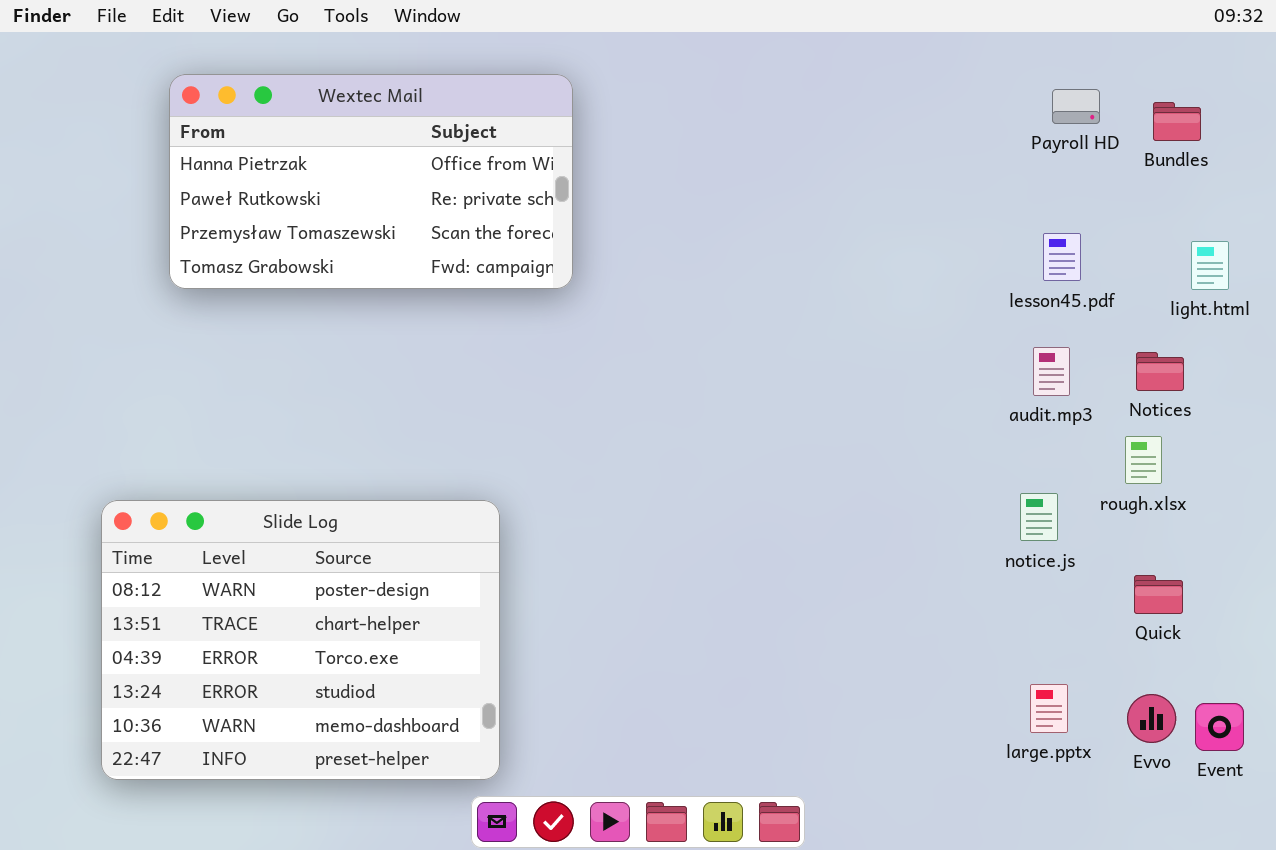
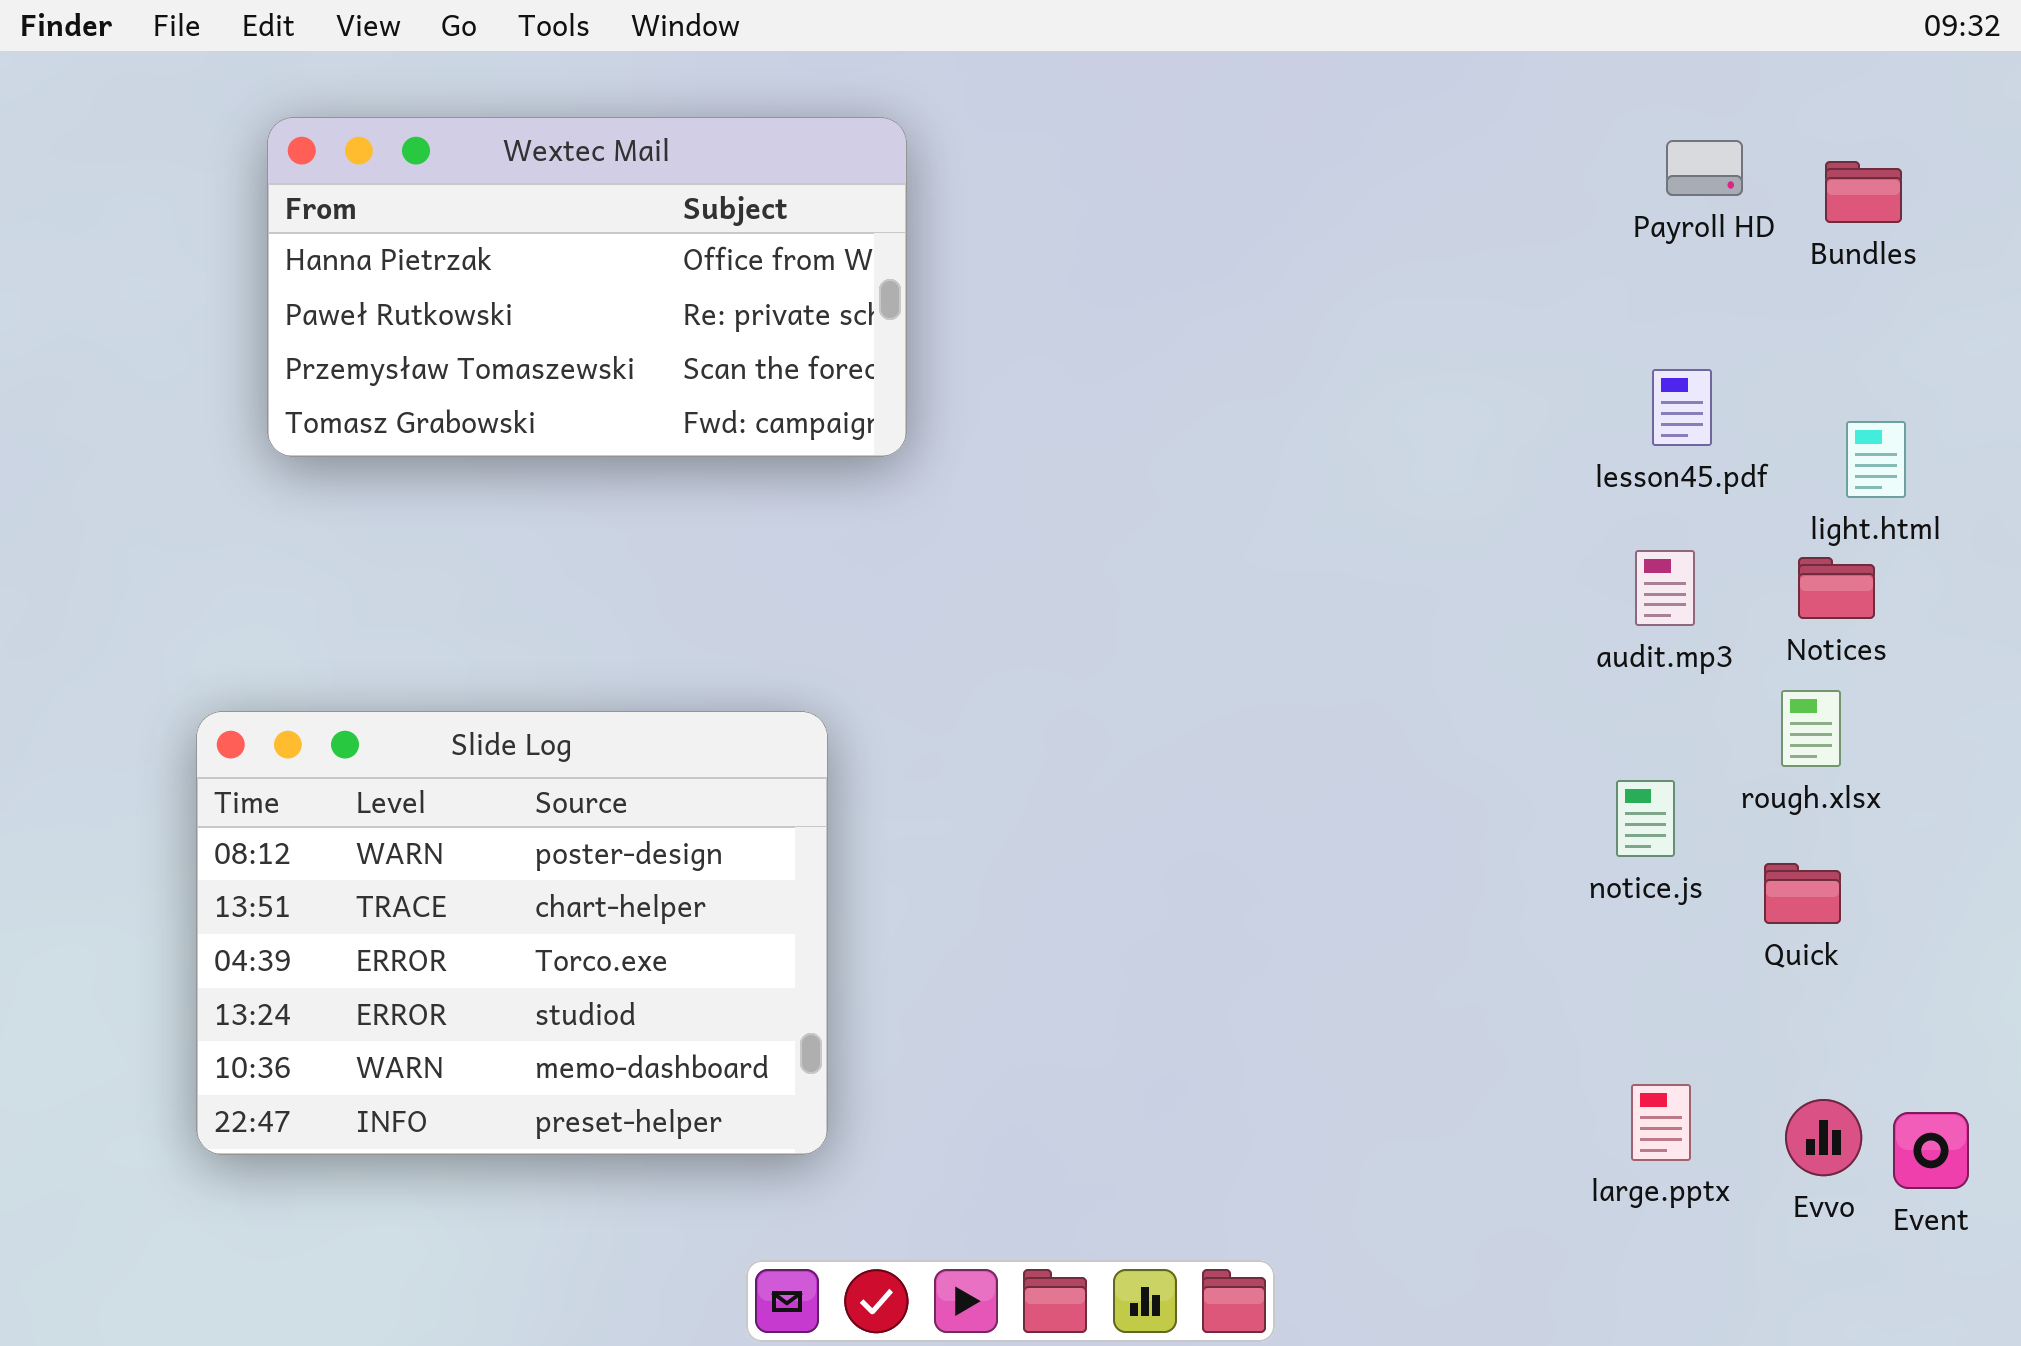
light.html: [1191,241,1229,290] -> [1846,421,1906,498], moved
Slide Log: [101,500,500,780] -> [196,711,828,1155], moved
Quick: [1134,575,1183,614] -> [1764,863,1841,924], moved

